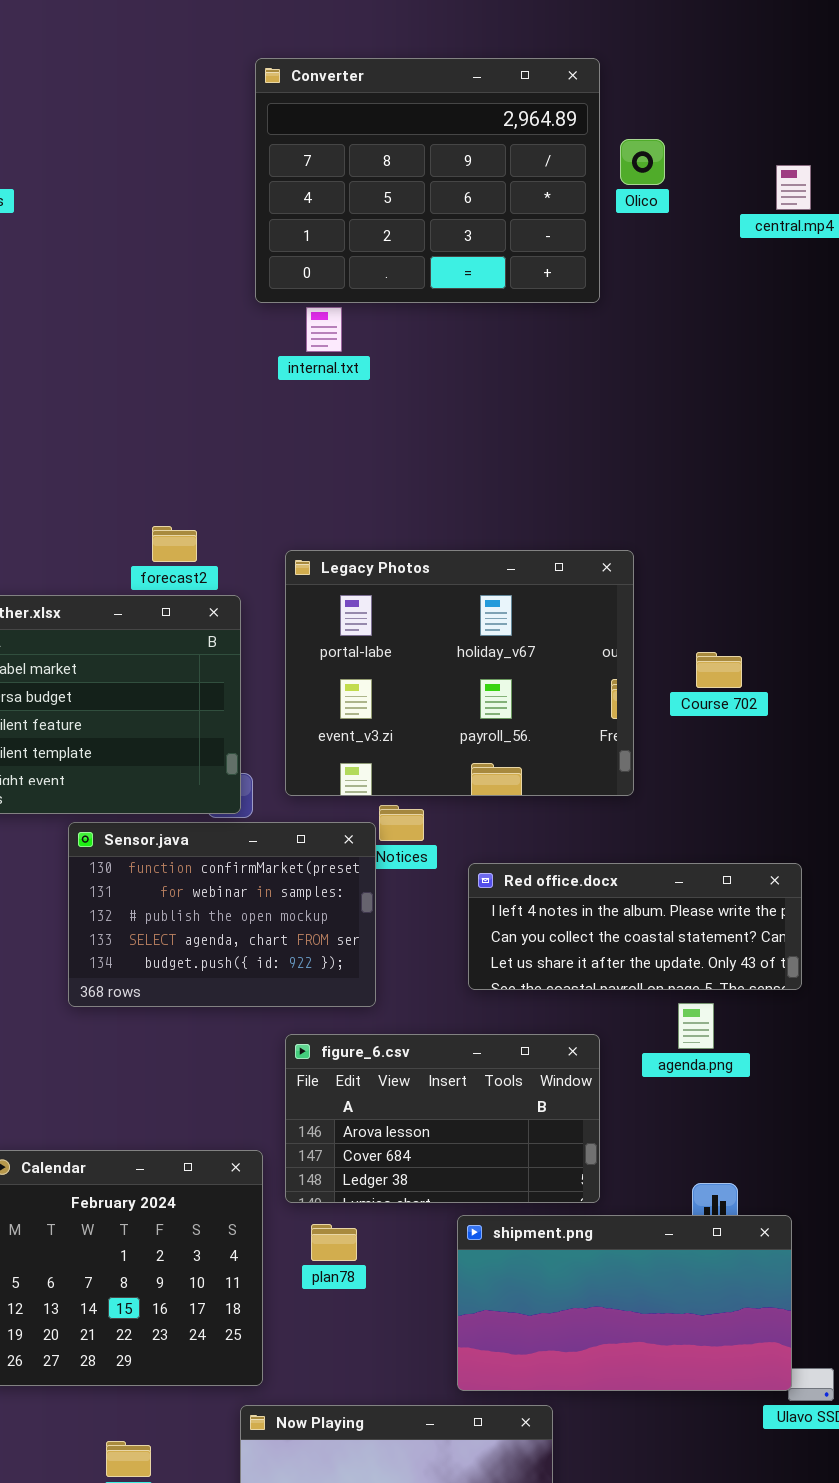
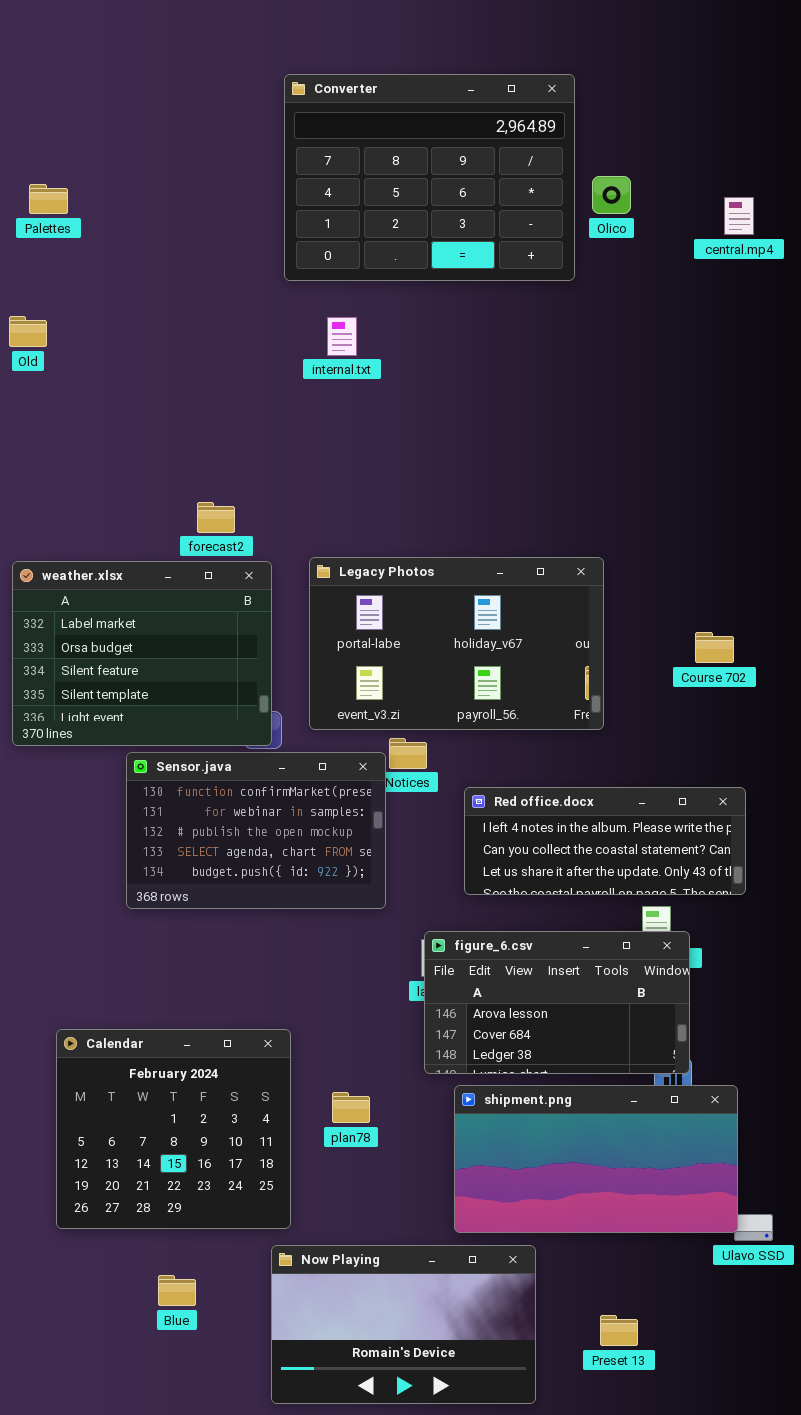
Converter: [255,58,600,303] -> [284,74,575,281], moved
Legacy Photos: [285,550,634,796] -> [309,557,604,730], resized
Course 702: [696,652,742,688] -> [695,632,734,663], moved
figure_6.csv: [285,1034,600,1203] -> [424,931,690,1074], moved

